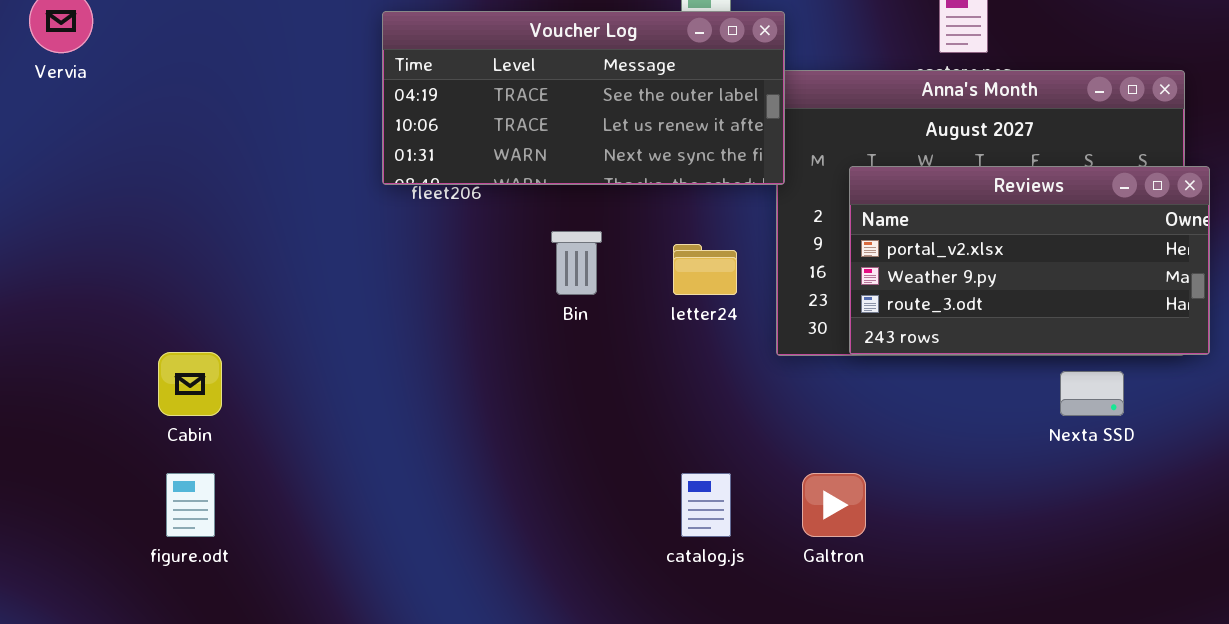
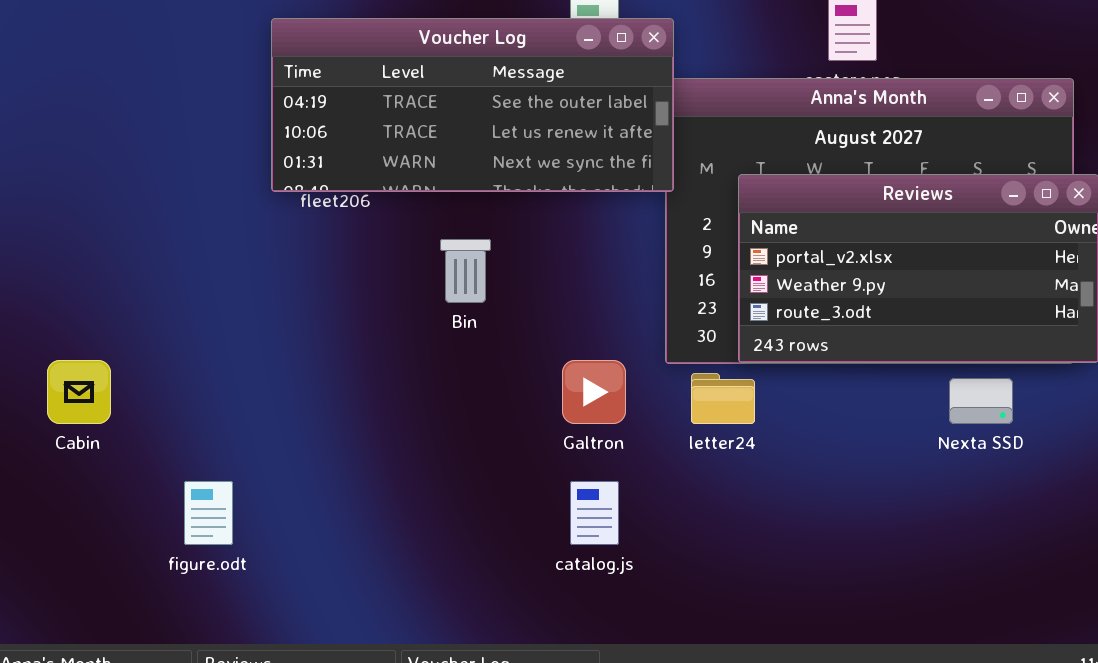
letter24: [673,244,737,295] -> [691,373,755,424], moved
figure.odt: [166,473,215,537] -> [184,481,233,545], moved
Galtron: [802,473,866,537] -> [562,360,626,424], moved

